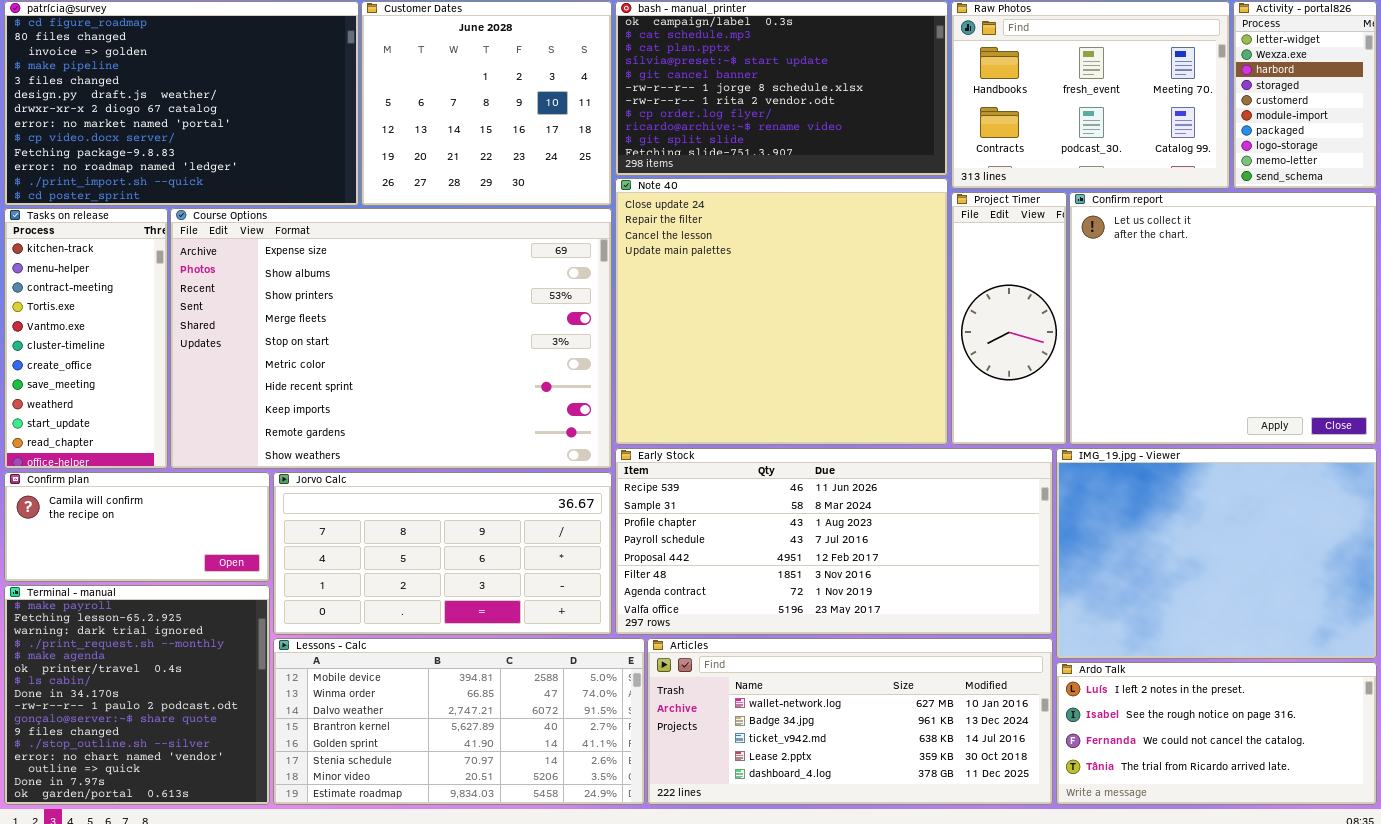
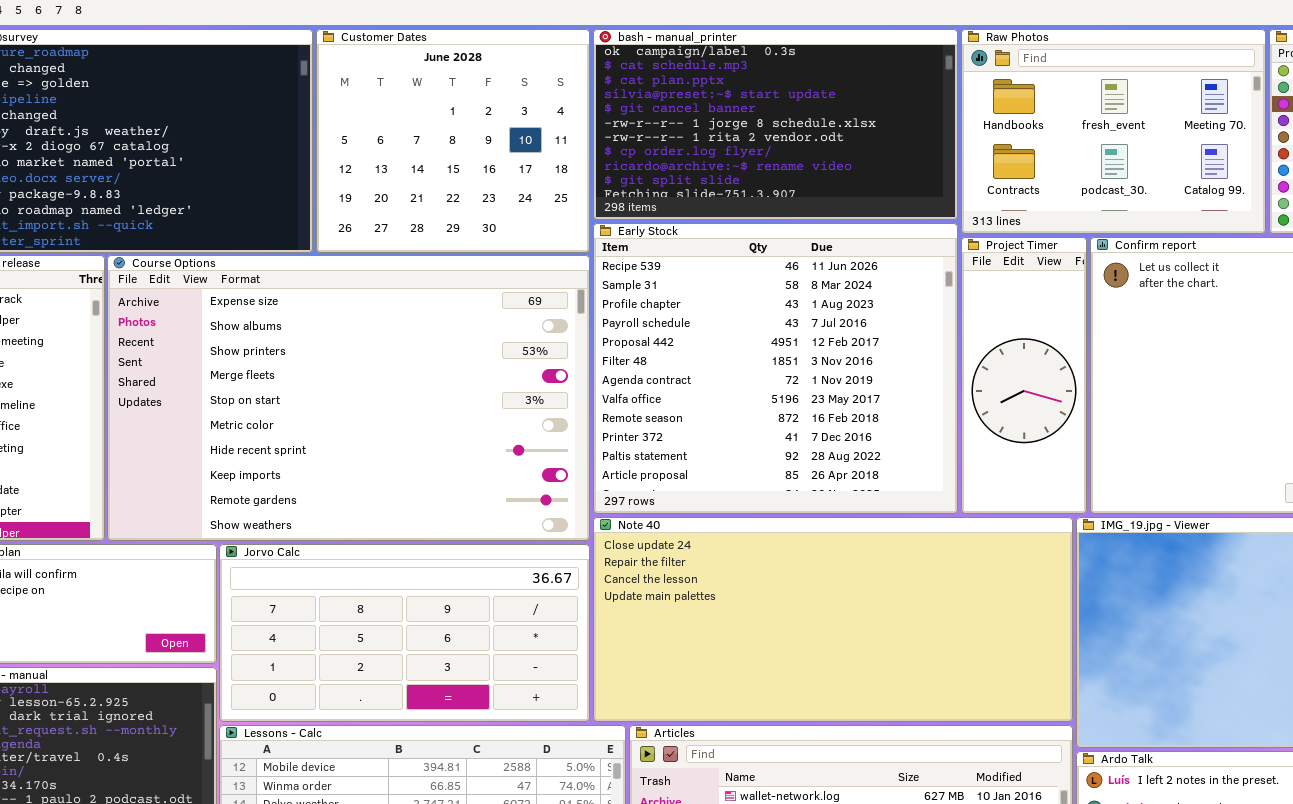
Note 40: [615,178,948,445] -> [593,517,1073,722], moved, resized
Early Stock: [615,448,1053,635] -> [593,223,958,514], moved, resized

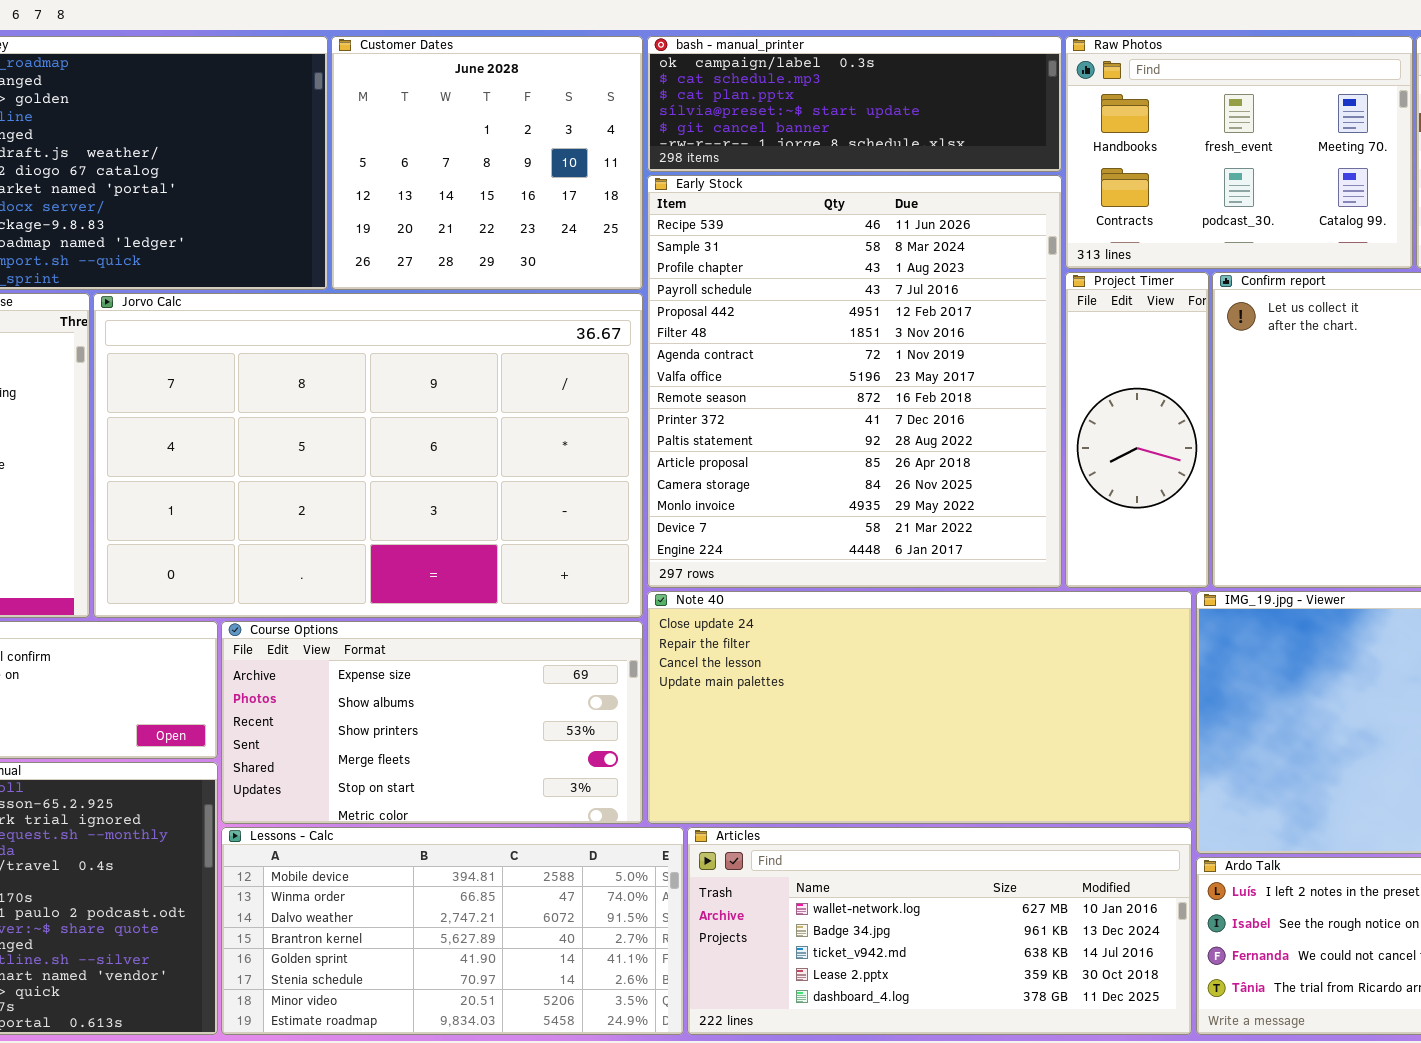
bash - manual_printer: [593,29,958,220] -> [647,36,1062,172], resized
Early Stock: [593,223,958,514] -> [647,175,1062,588], resized
Course Options: [107,255,590,541] -> [221,621,643,824], moved, resized
Jorvo Calc: [219,544,590,722] -> [93,293,643,618], moved, resized

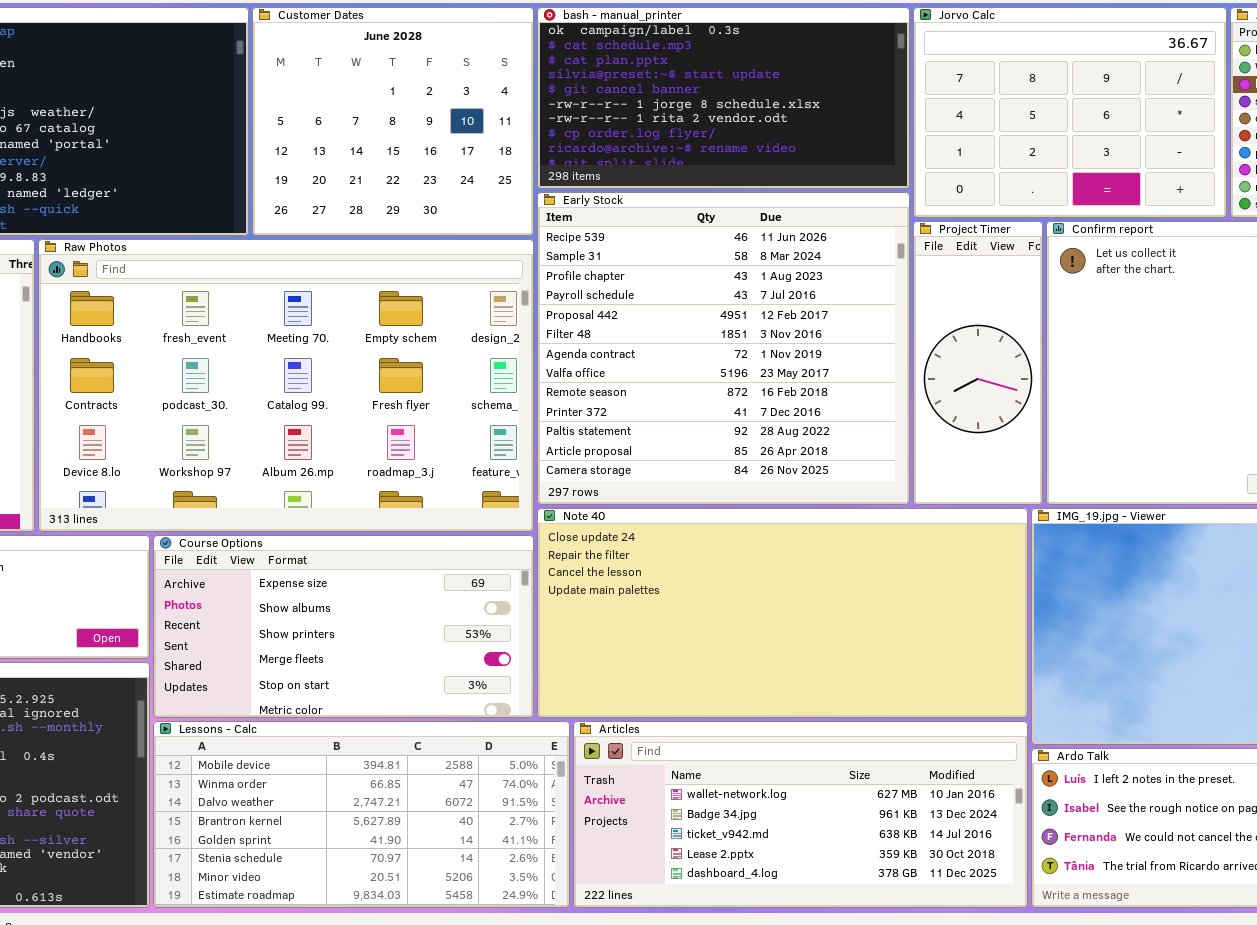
bash - manual_printer: [647,36,1062,172] -> [537,7,910,189], resized
Raw Photos: [1065,36,1413,269] -> [38,239,534,532], moved, resized
Early Stock: [647,175,1062,588] -> [537,192,910,505], resized
Jorvo Calc: [93,293,643,618] -> [913,7,1227,218], moved, resized

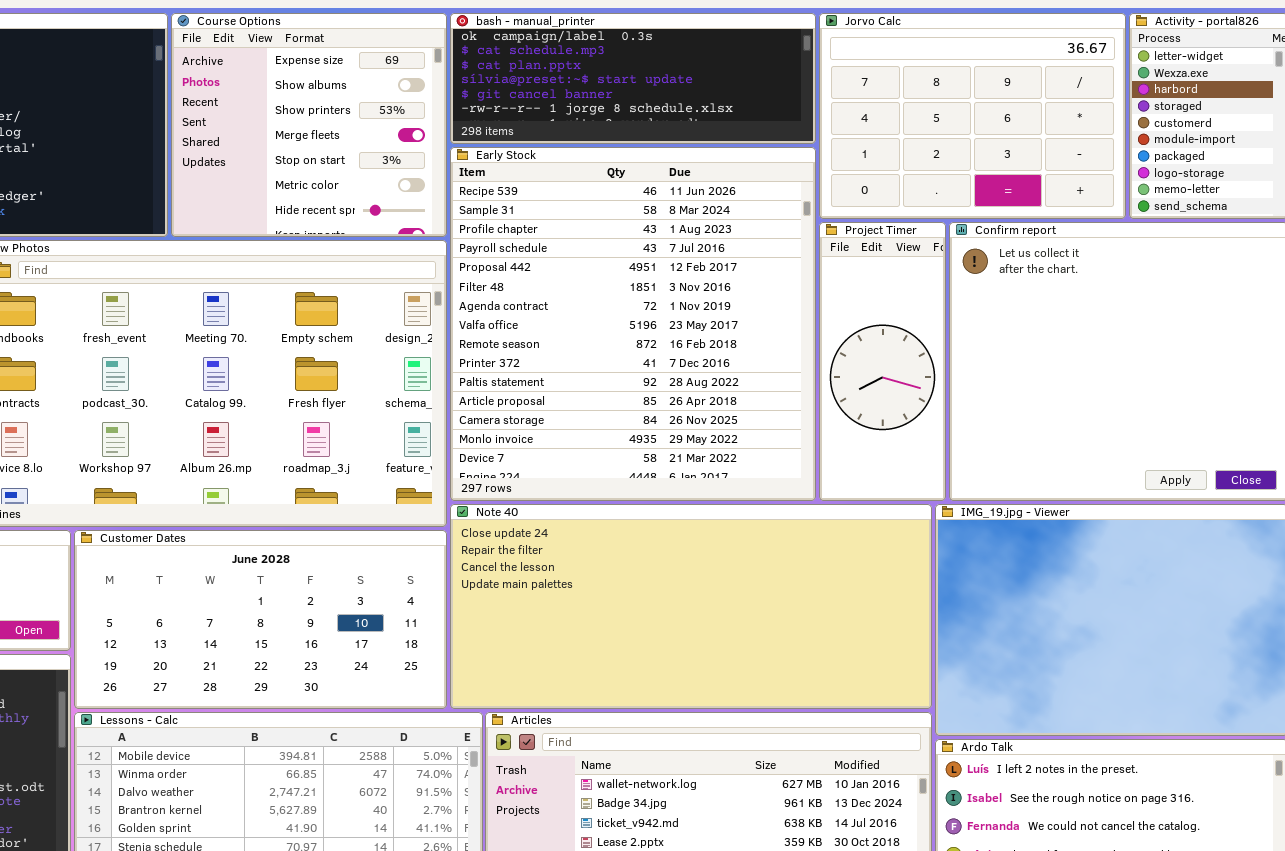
Customer Dates: [252,7,534,236] -> [74,530,447,709], moved, resized
bash - manual_printer: [537,7,910,189] -> [450,13,816,144], resized
Early Stock: [537,192,910,505] -> [450,147,816,501], resized
Course Options: [153,535,534,718] -> [171,13,447,237], moved, resized

